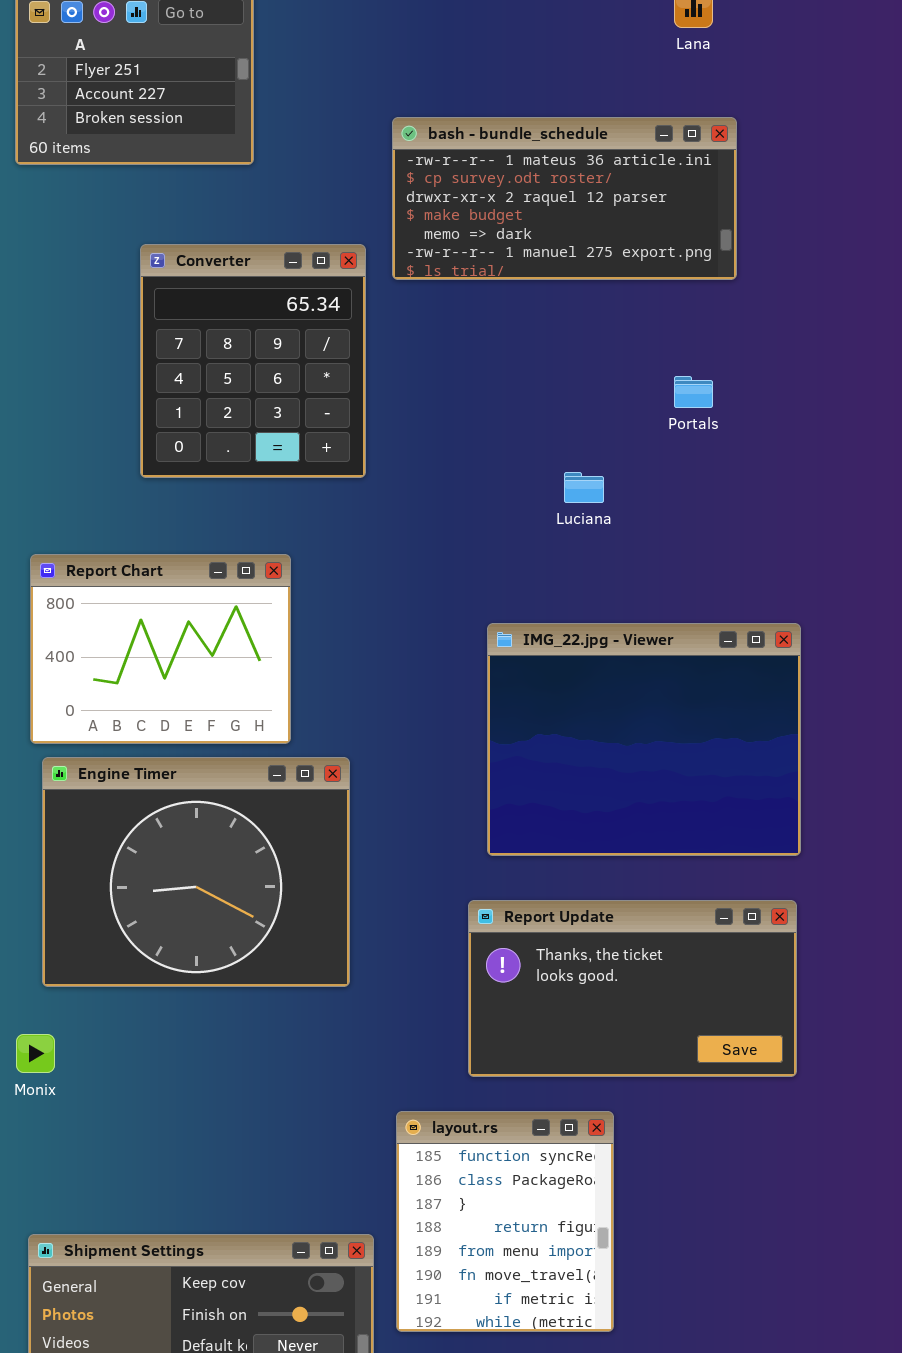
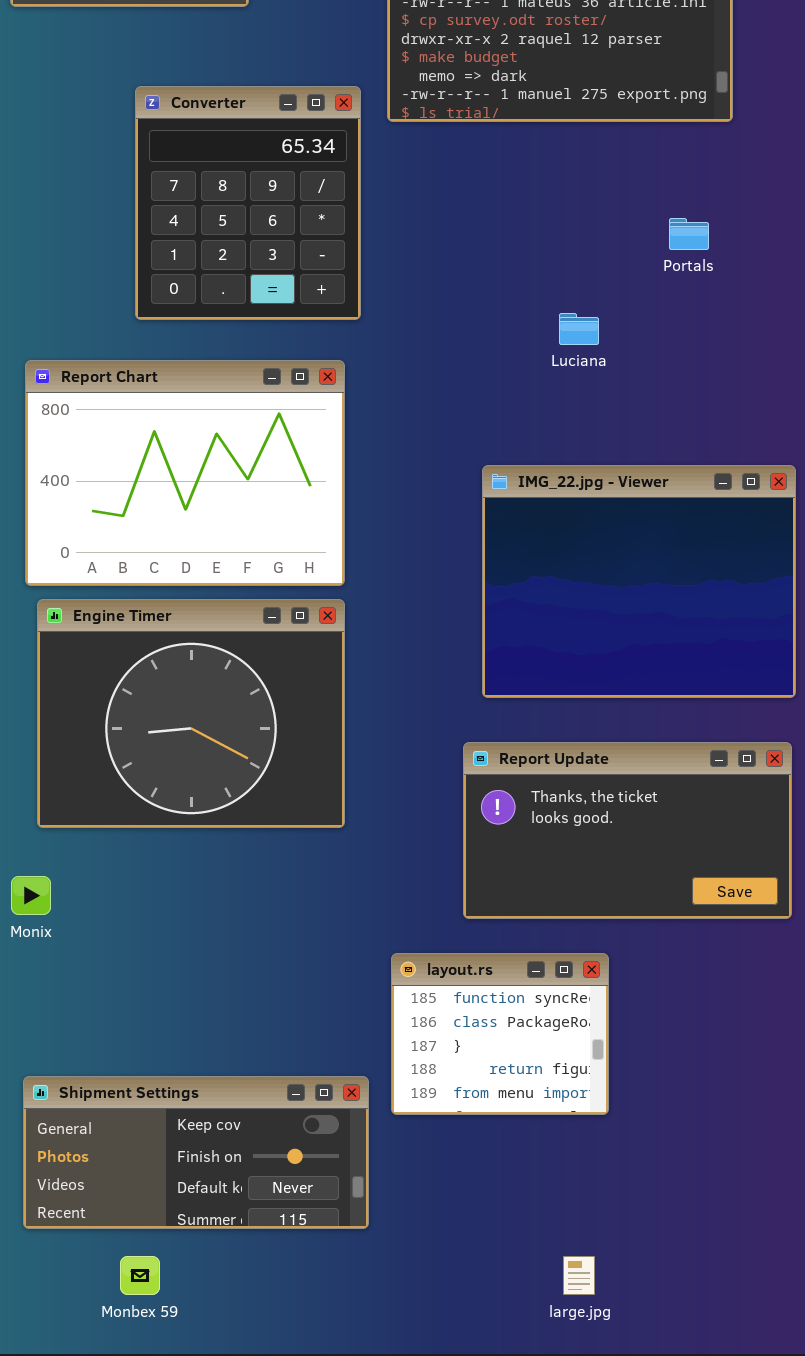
Report Chart: [30,554,291,744] -> [25,360,345,586], resized
layout.rs: [396,1111,614,1332] -> [391,953,609,1115], resized

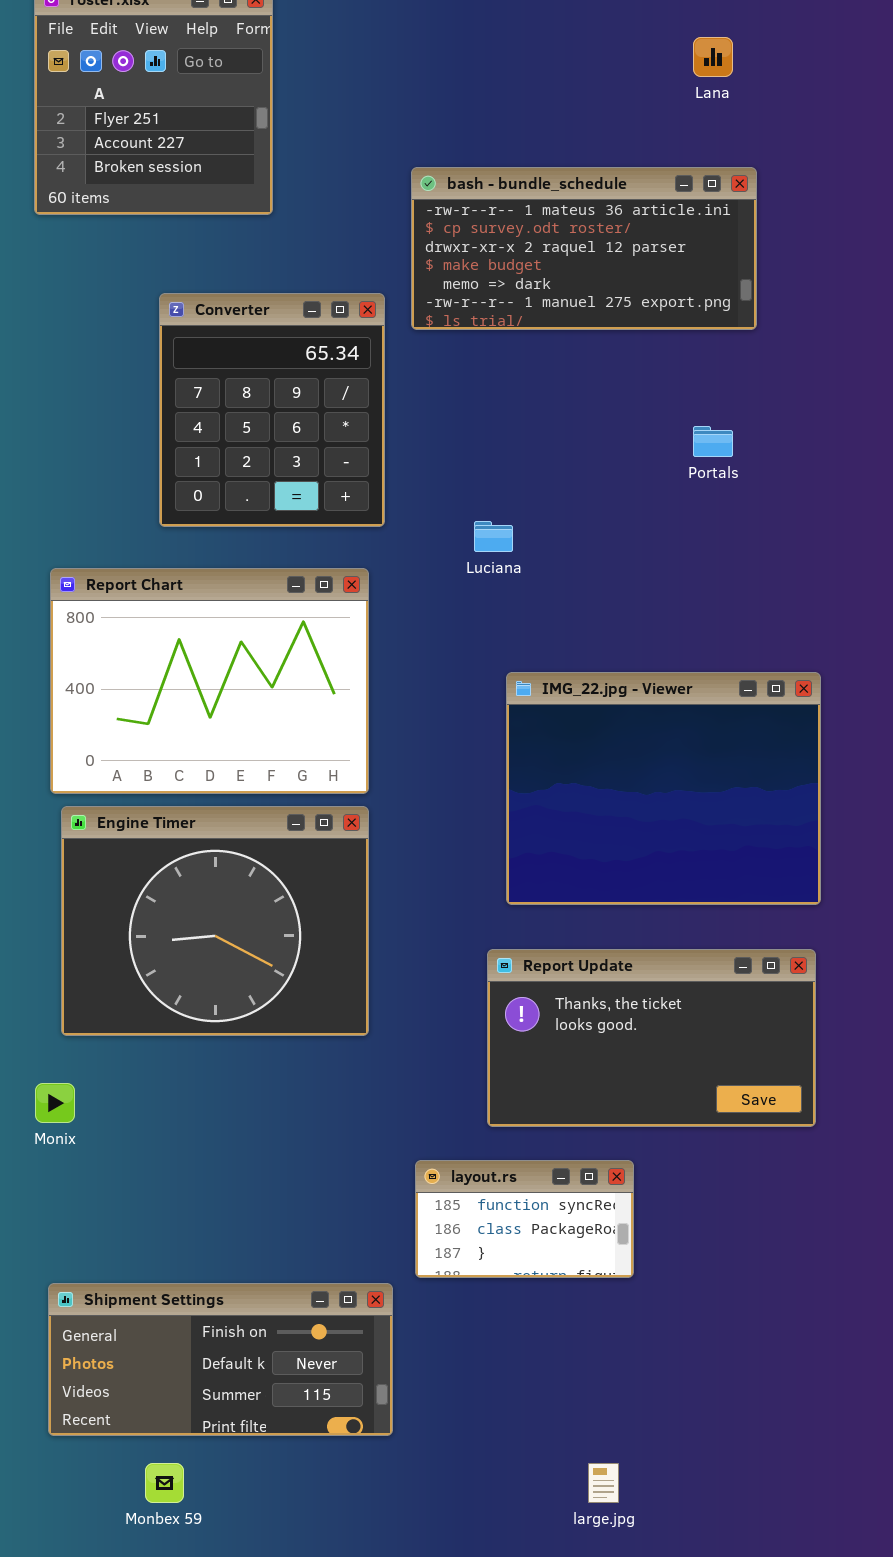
Luciana: [559,313,599,345] -> [474,521,513,552], moved
layout.rs: [391,953,609,1115] -> [415,1160,634,1278], resized
Shipment Settings: [23,1076,369,1229] -> [48,1283,393,1436], scrolled down 1 row

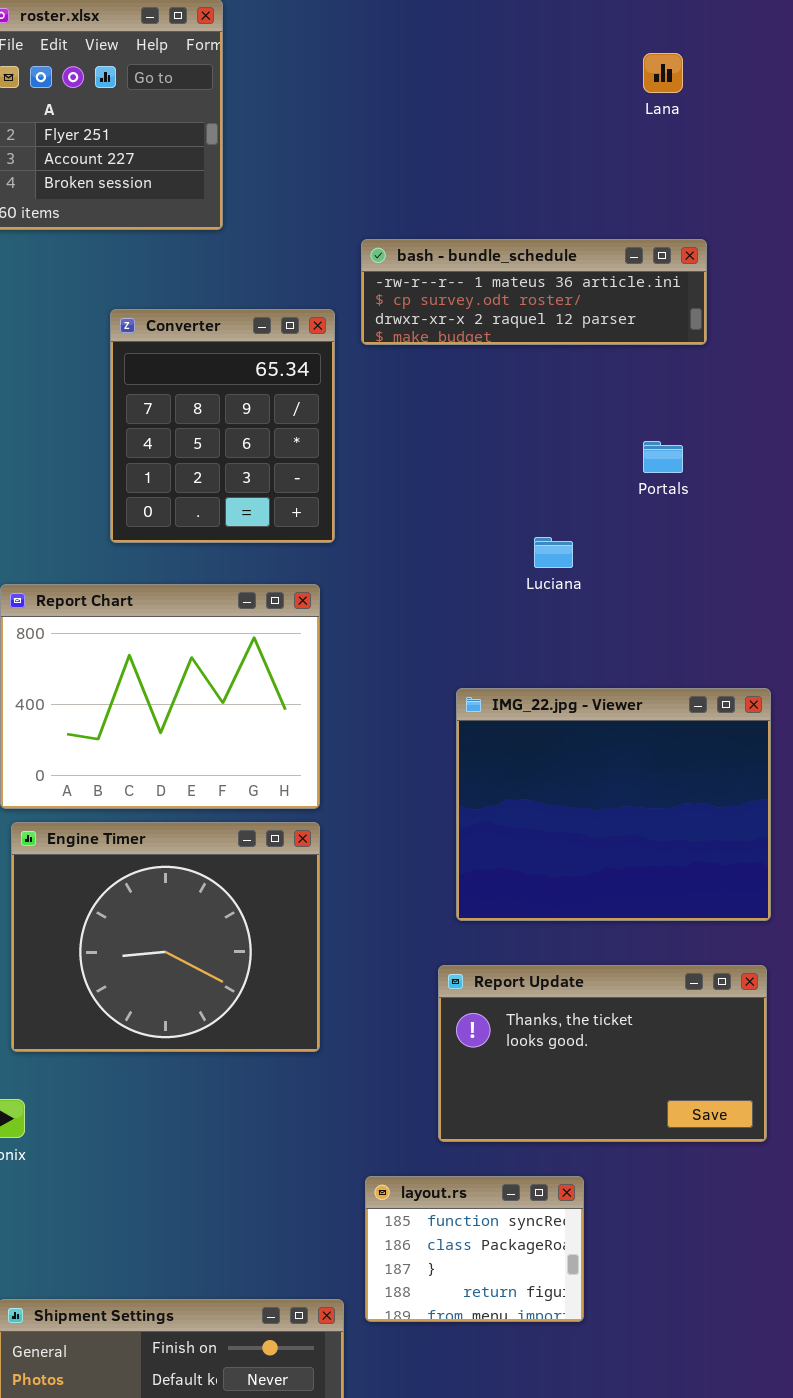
bash - bundle_schedule: [411,167,757,330] -> [361,239,707,345], resized
Luciana: [474,521,513,552] -> [534,537,573,568], moved
layout.rs: [415,1160,634,1278] -> [365,1176,584,1322], resized

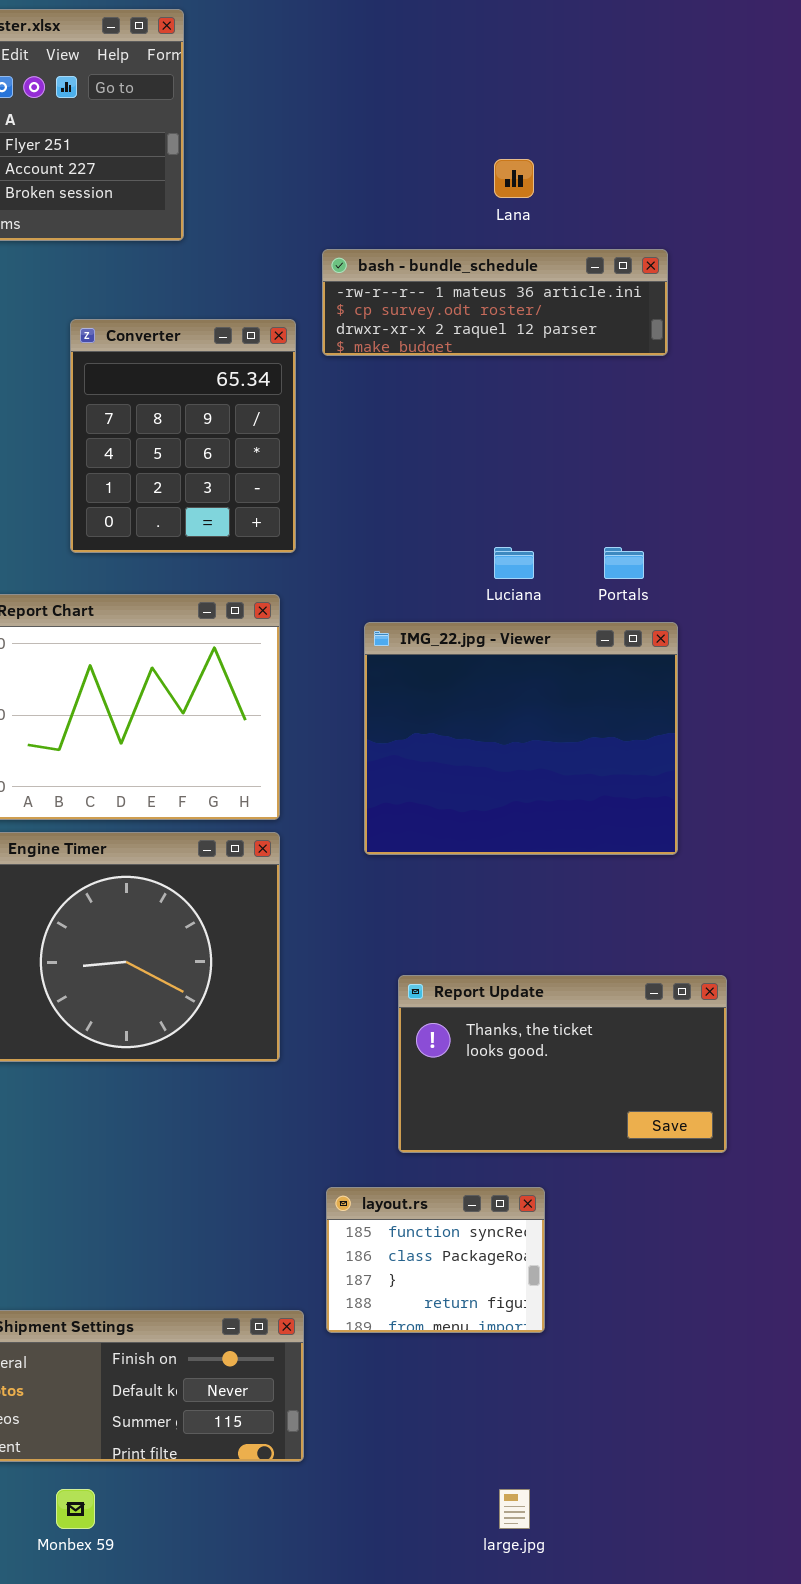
Lana: [643,53,683,93] -> [494,159,534,198], moved
Portals: [643,441,683,473] -> [604,547,644,579], moved
IMG_22.jpg - Viewer: [456,688,771,921] -> [364,622,678,855], moved

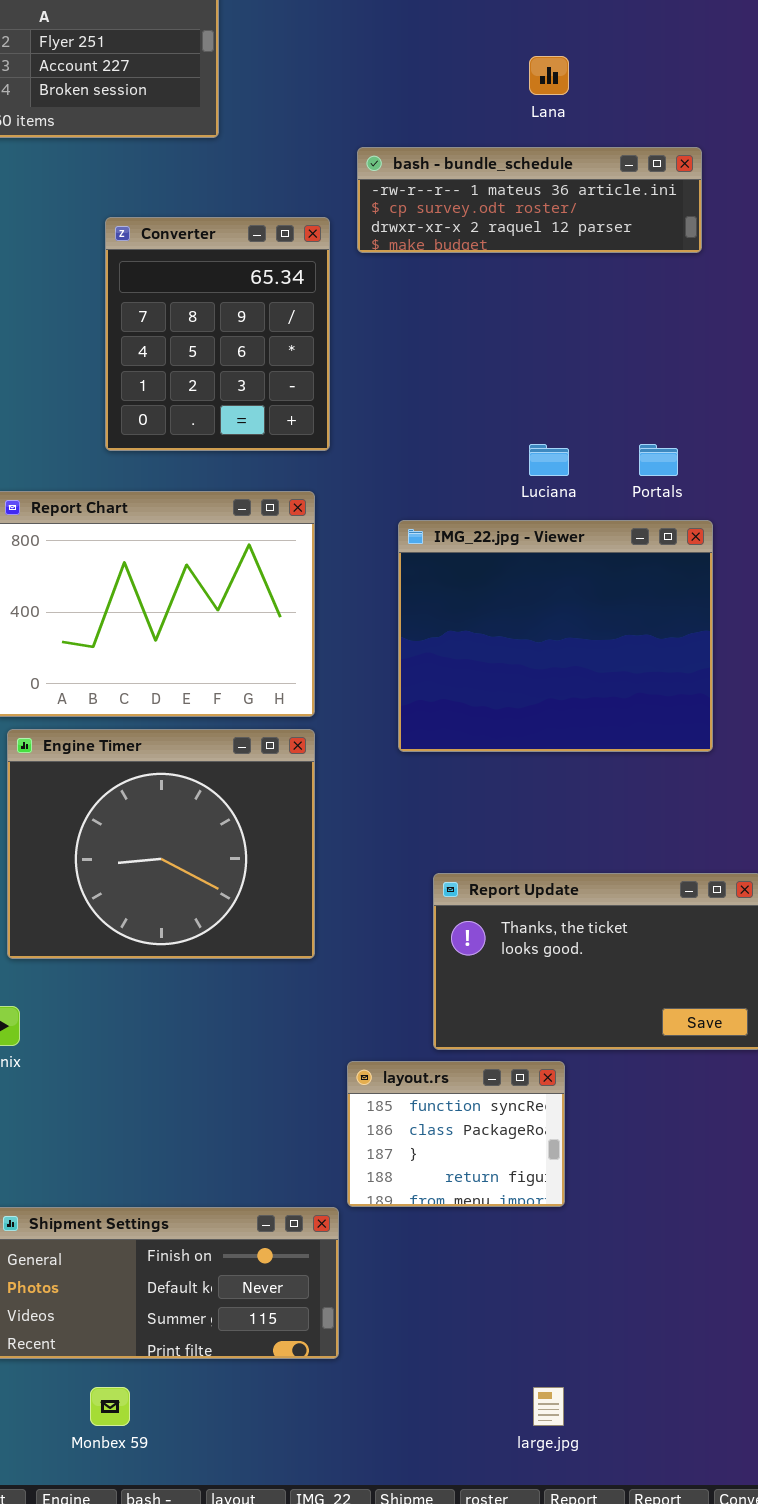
layout.rs: [326,1187,545,1333] -> [347,1061,565,1207], moved

